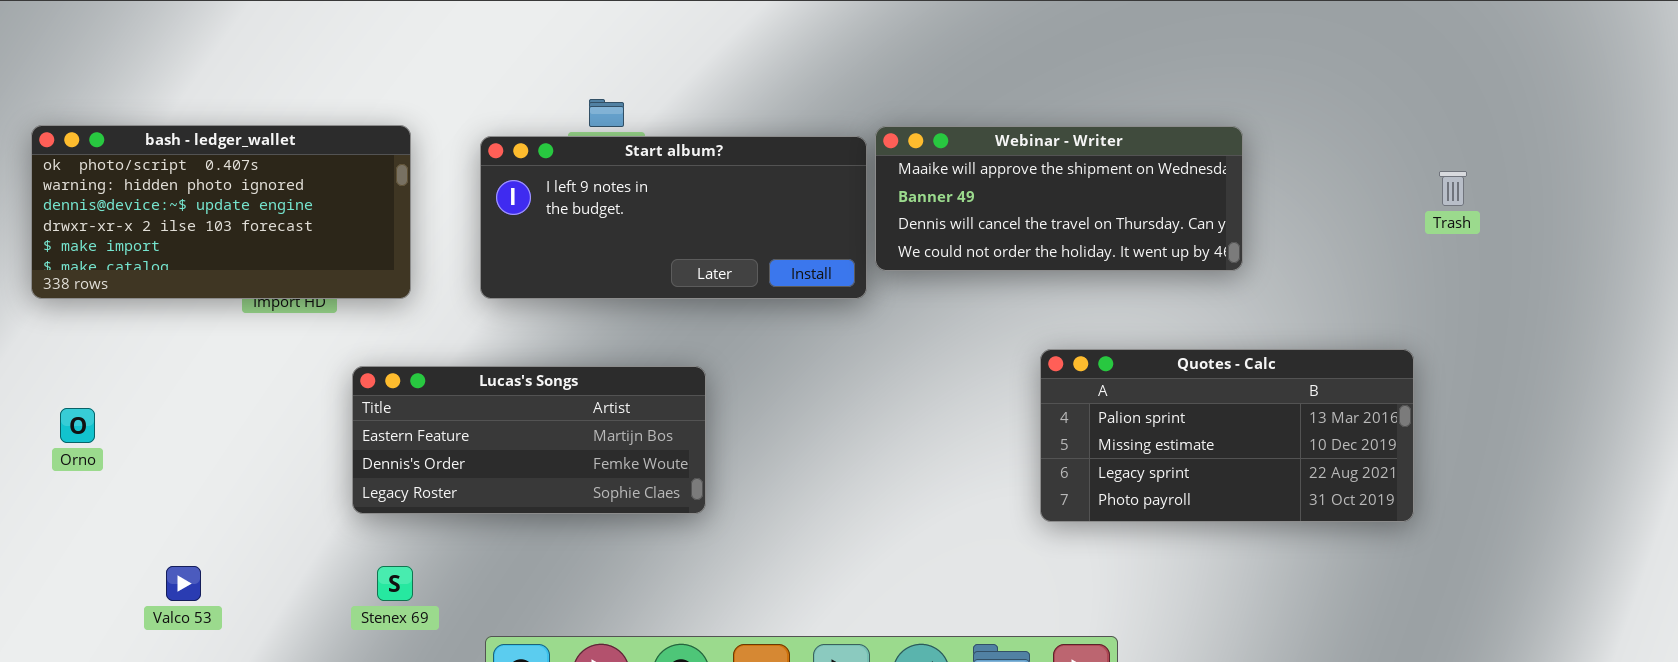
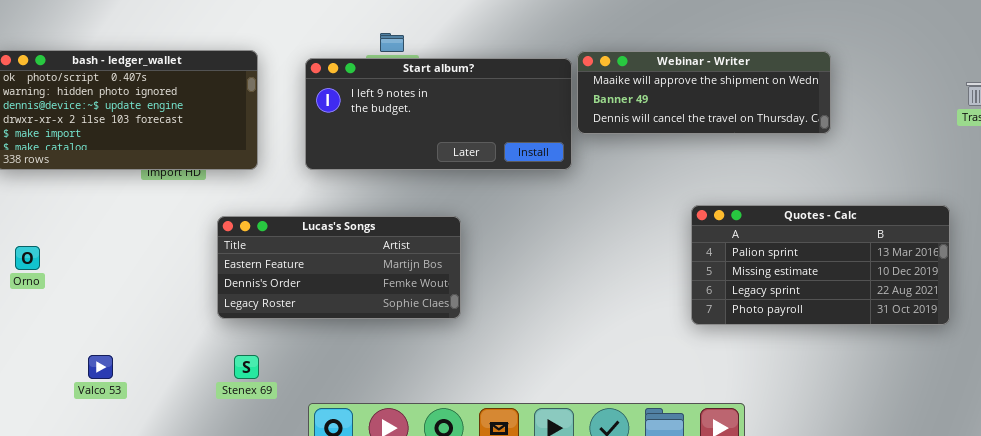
Webinar - Writer: [875,126,1243,271] -> [577,51,831,134], resized

